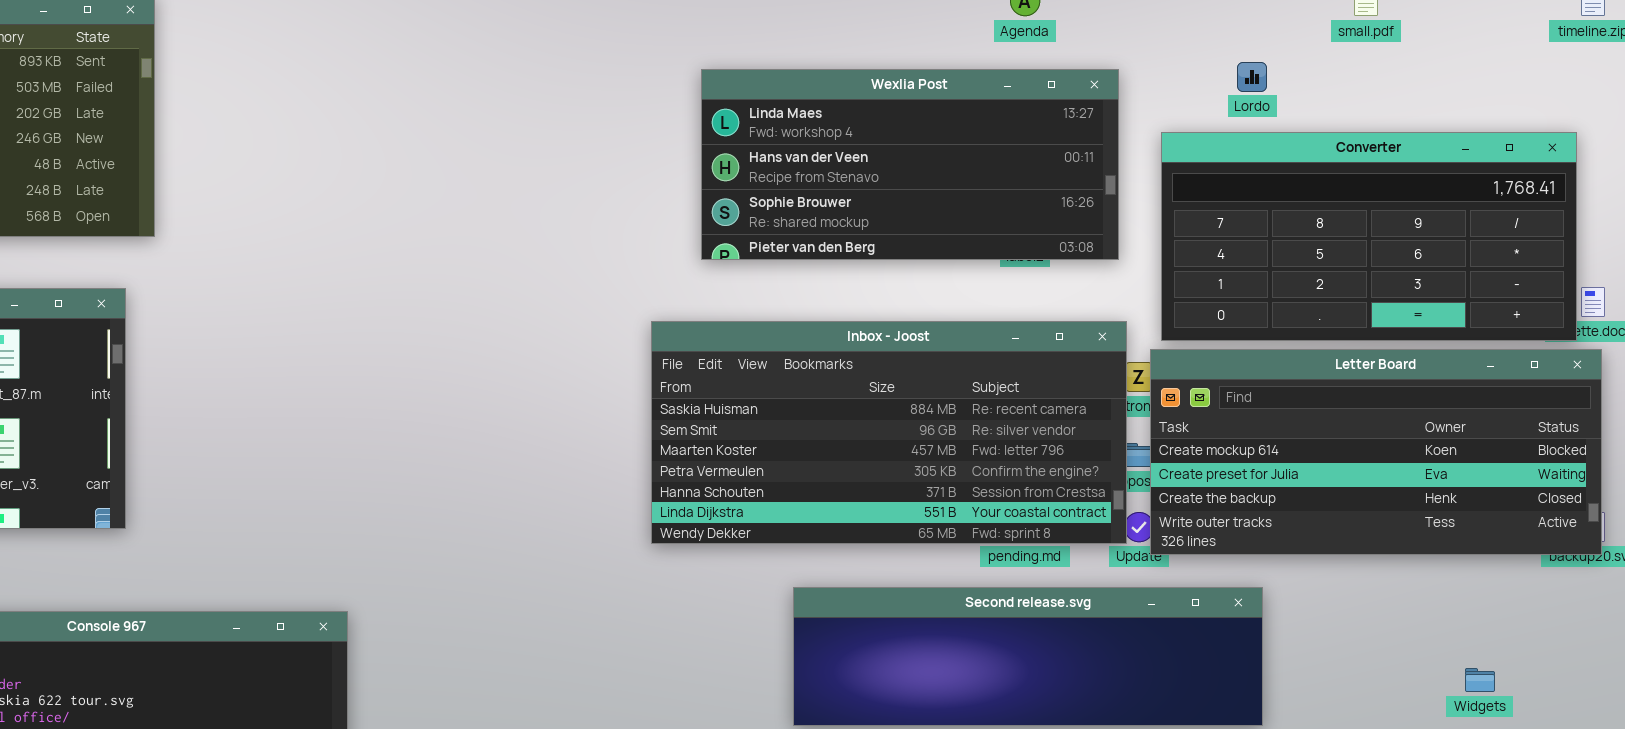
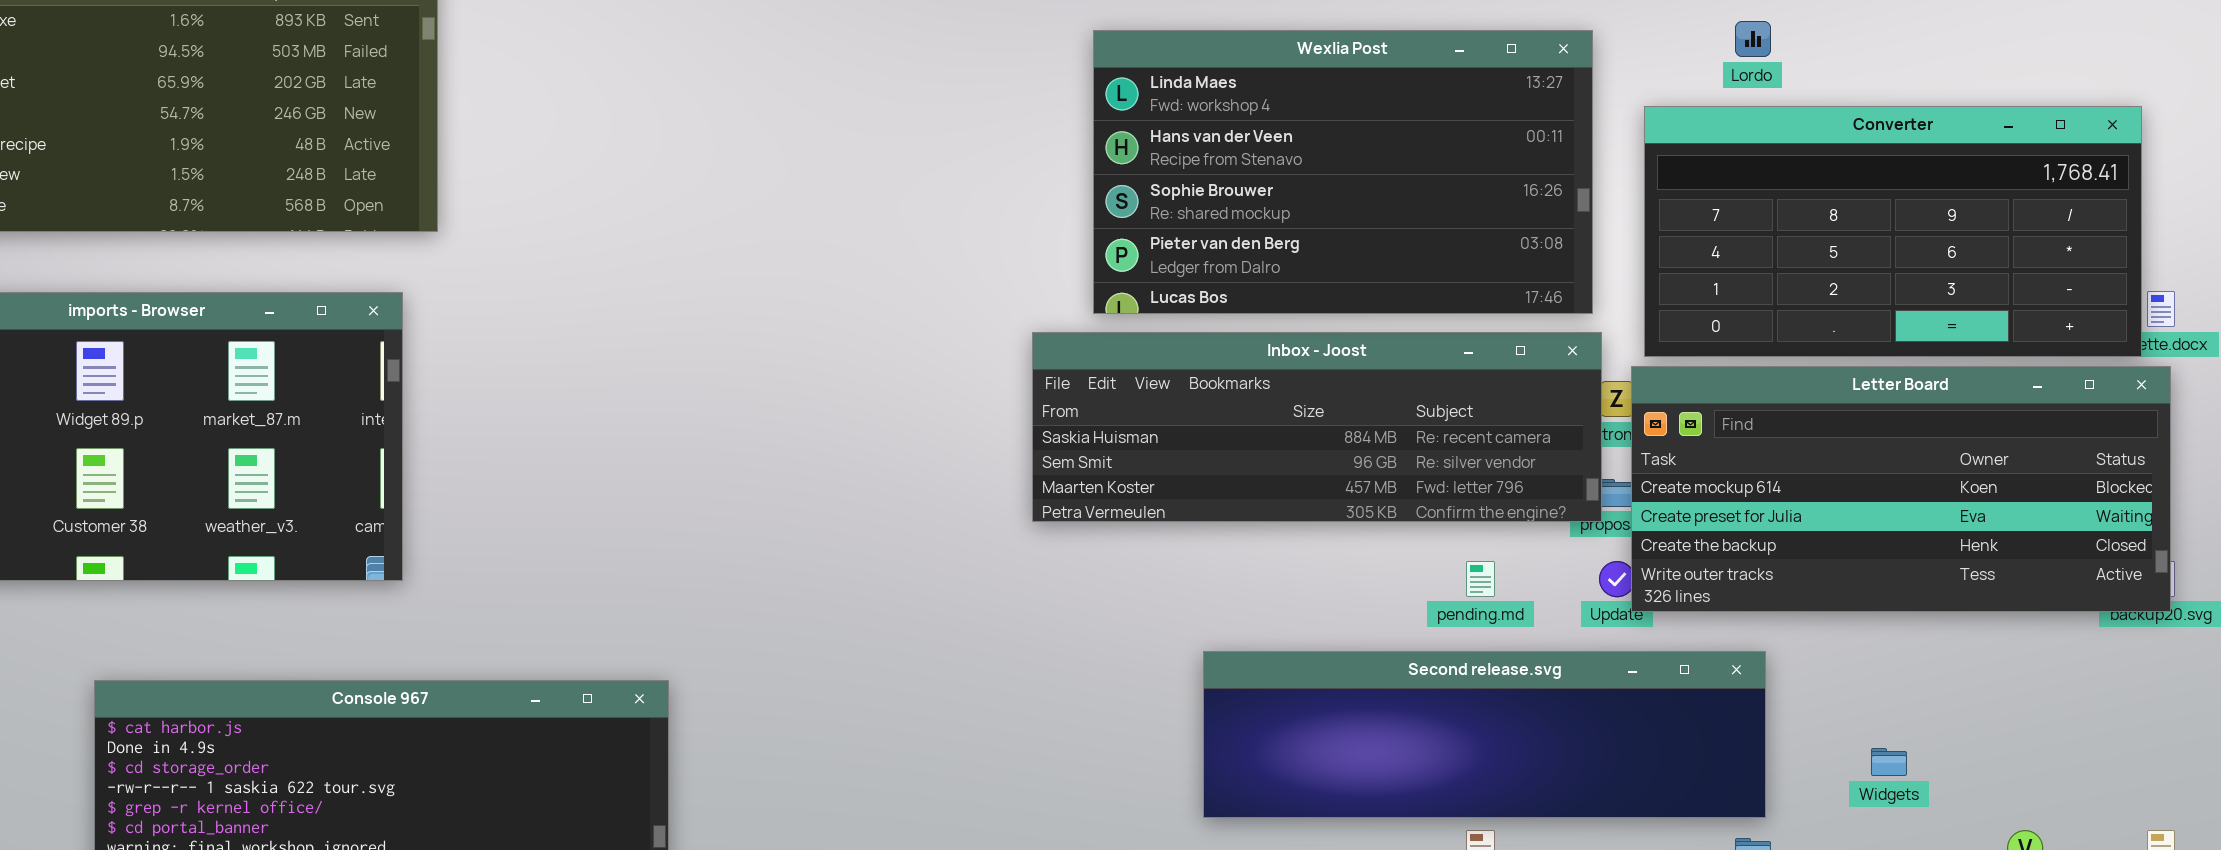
Wexlia Post: [701,69,1119,260] -> [1093,30,1593,314], resized
Inbox - Joost: [651,321,1127,544] -> [1032,332,1602,522], resized
Widgets: [1465,668,1495,692] -> [1871,748,1907,776], moved

